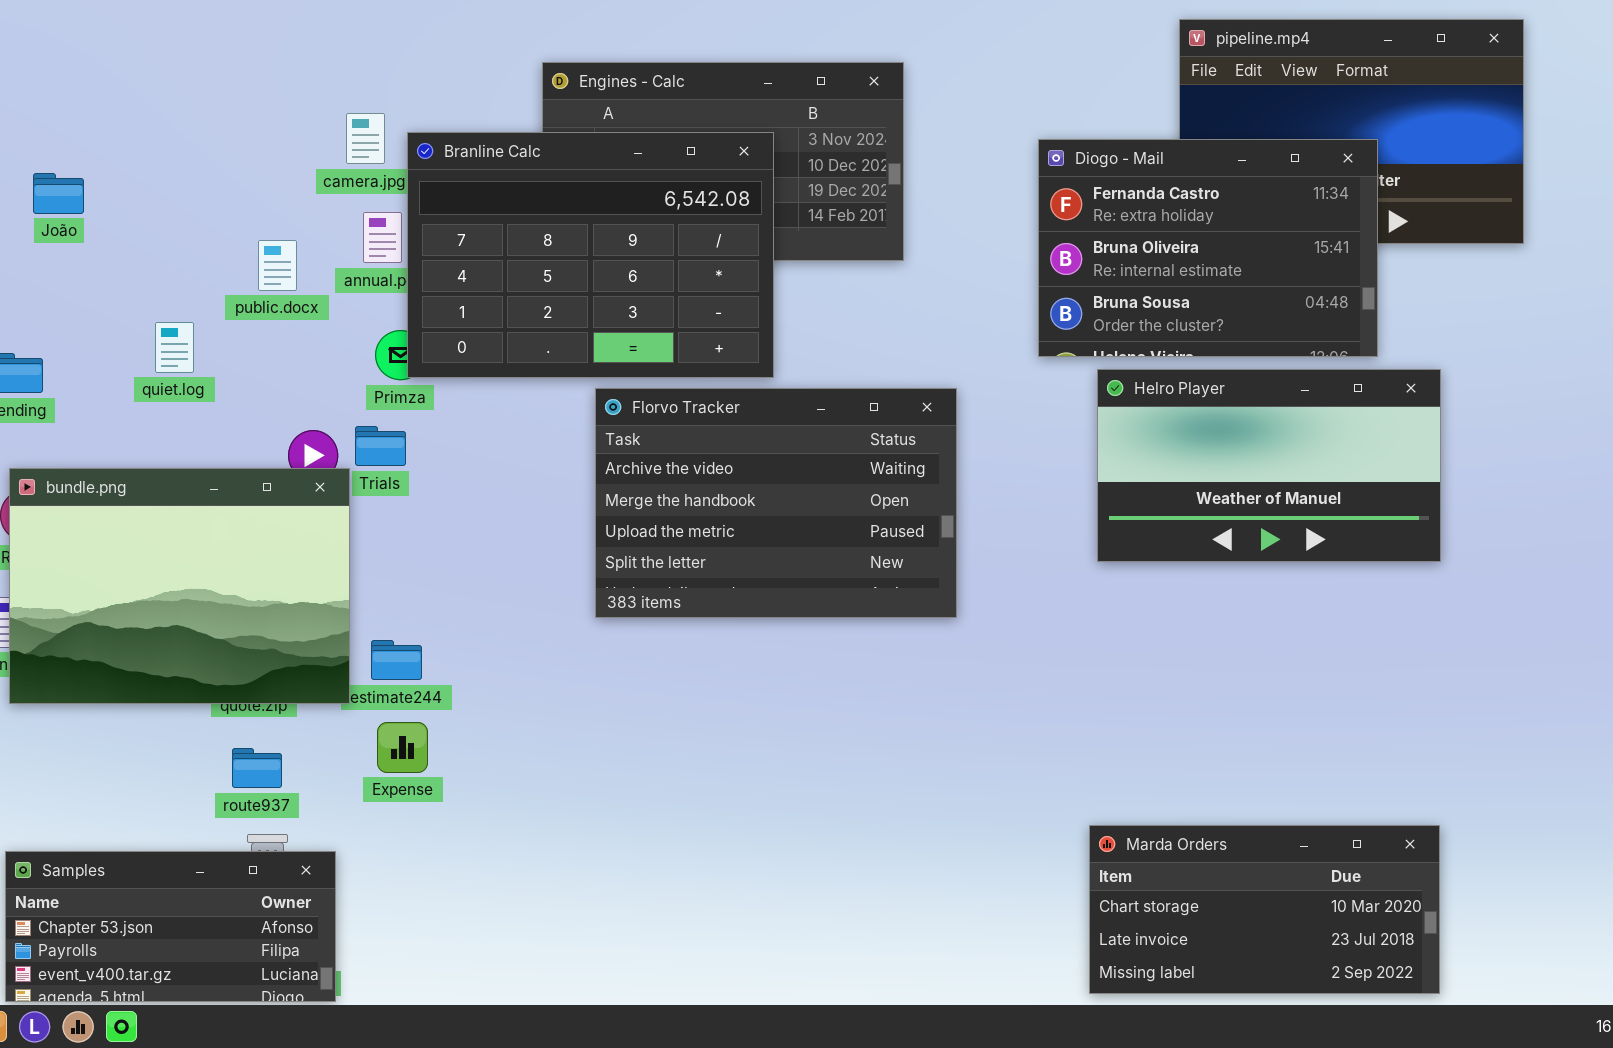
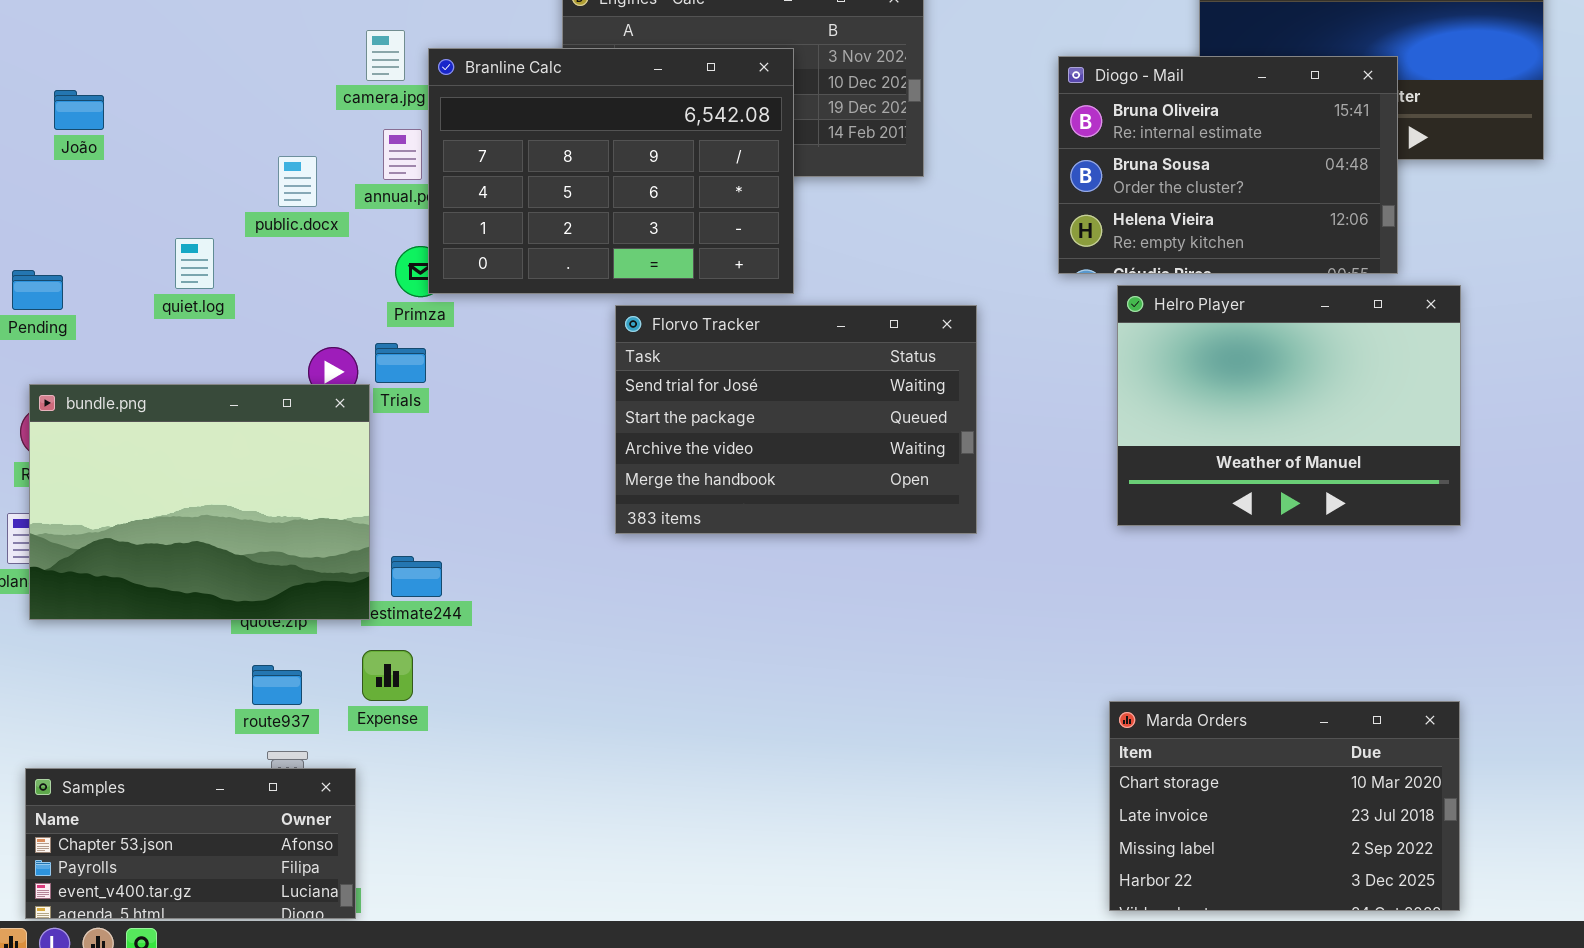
Diogo - Mail: [1038,139,1378,357] -> [1058,56,1398,274], scrolled down 1 row
Helro Player: [1097,369,1441,562] -> [1117,285,1461,526], resized
Florvo Tracker: [595,388,957,618] -> [615,305,977,534], scrolled up 2 rows
Expense: [377,722,428,773] -> [362,650,413,701], moved
Marda Orders: [1089,825,1440,994] -> [1109,701,1460,911], resized

